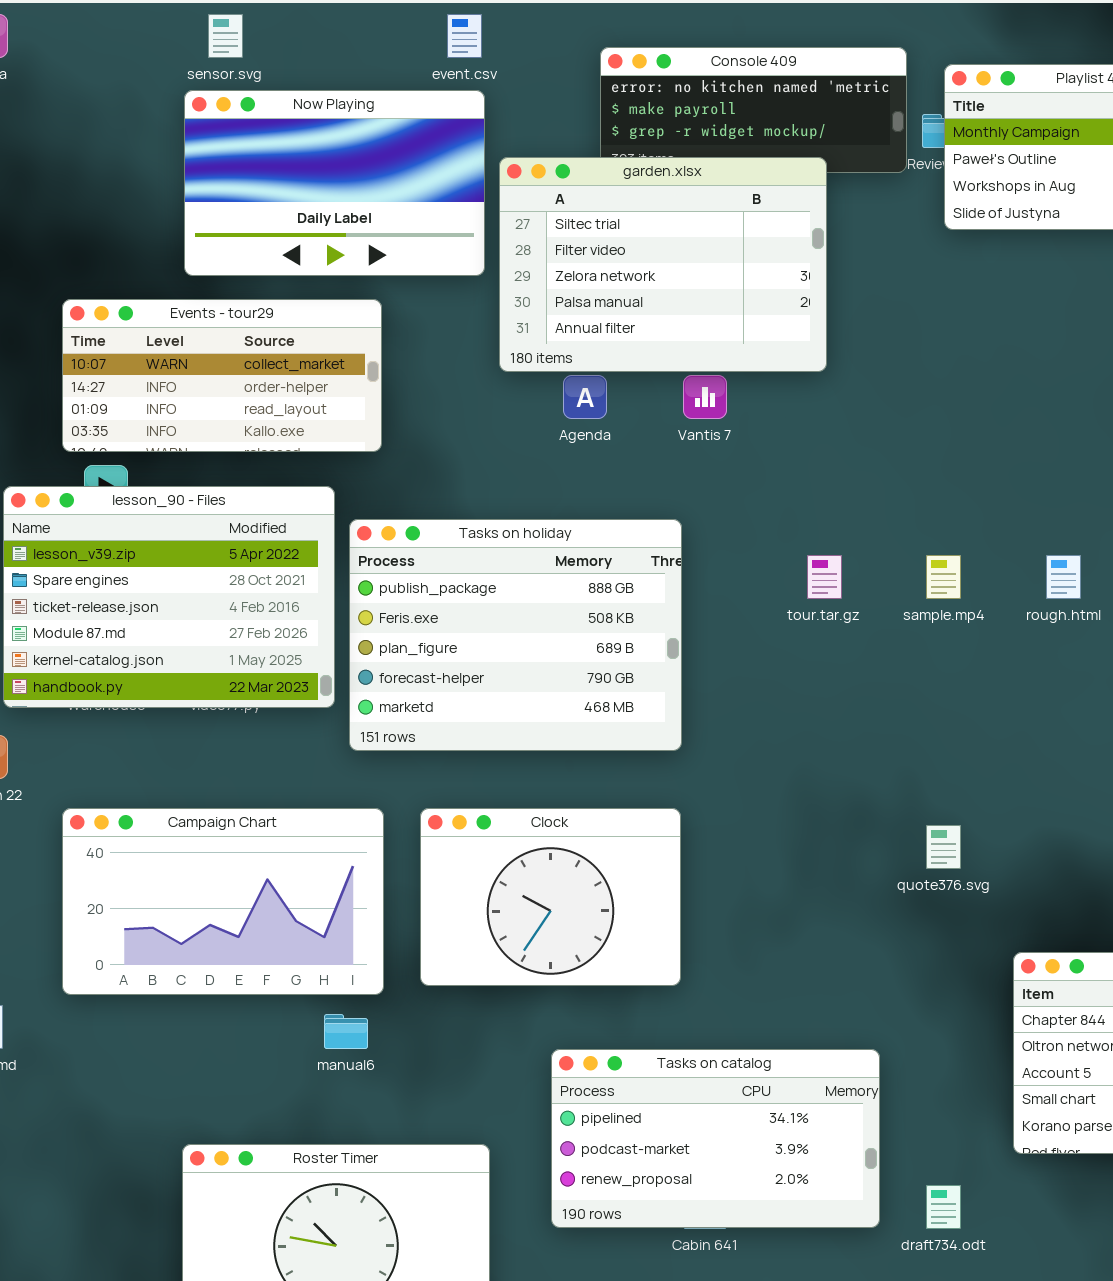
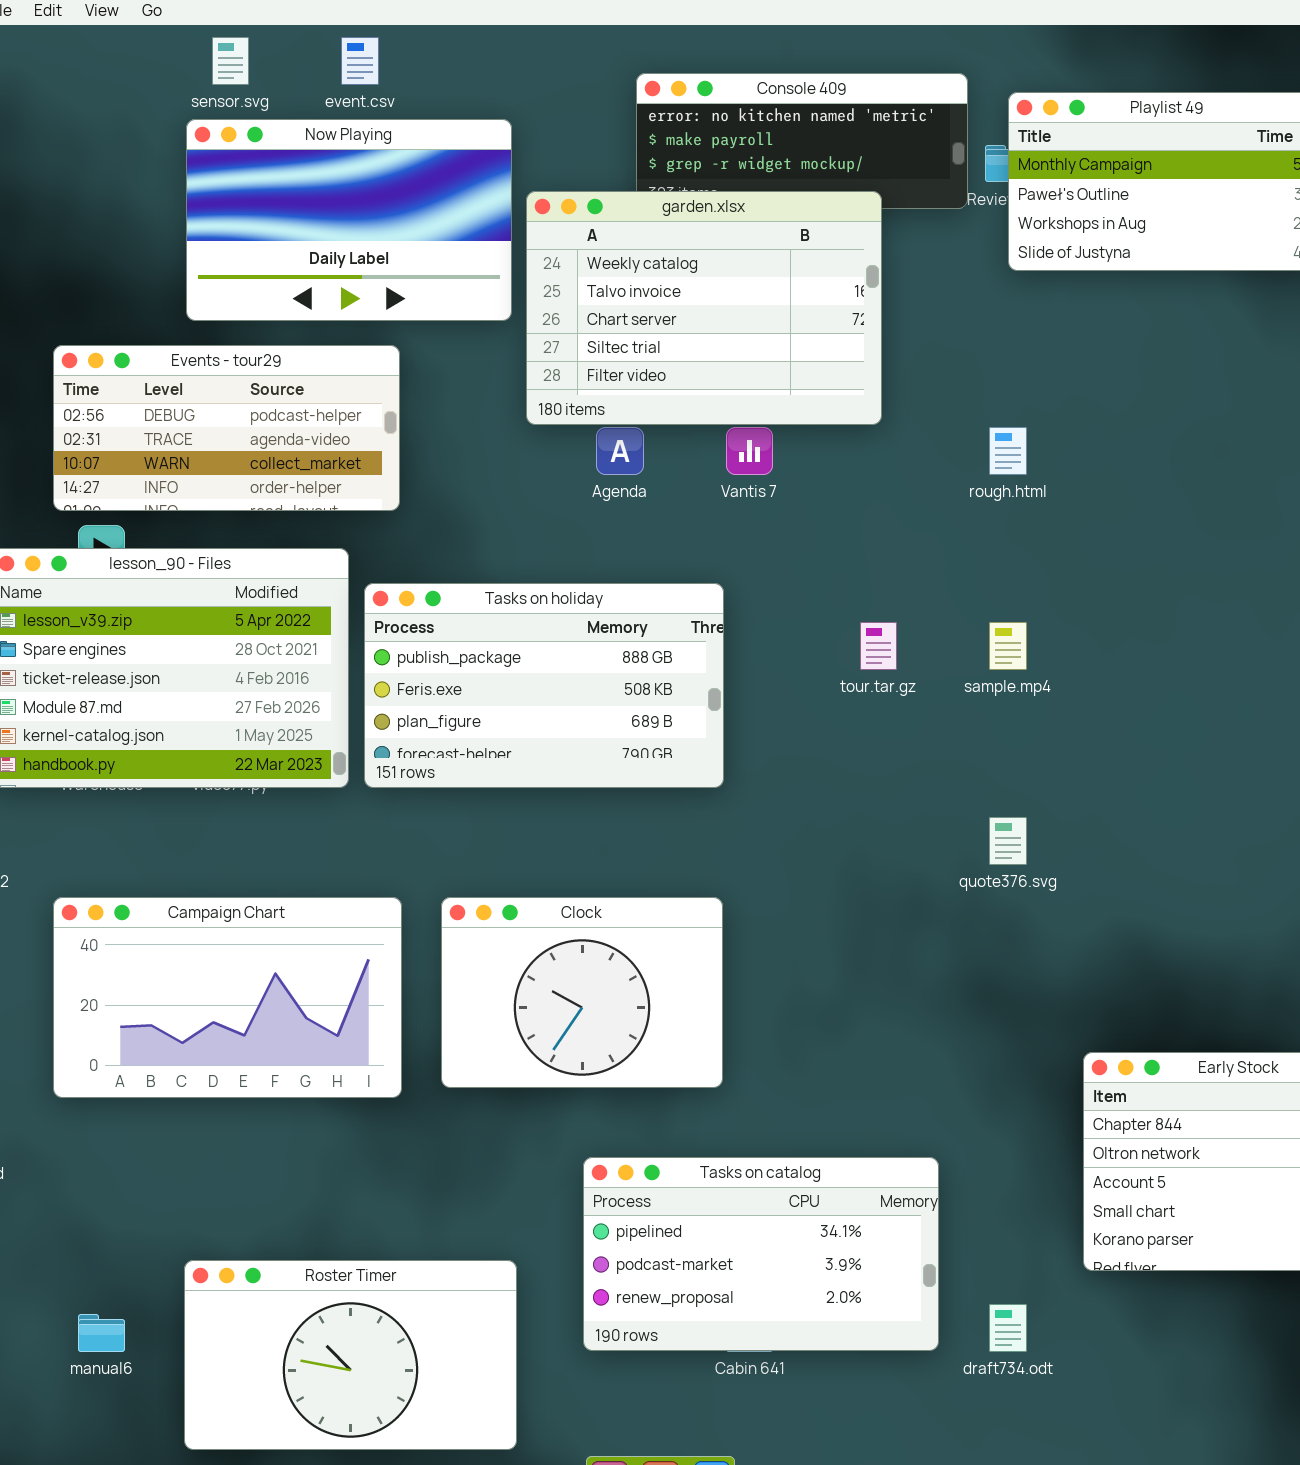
event.csv: [447,14,482,58] -> [341,37,379,85], moved
garden.xlsx: [499,157,827,372] -> [526,191,882,425], scrolled up 3 rows
Events - tour29: [62,299,382,452] -> [53,345,400,511], scrolled up 2 rows
Tasks on holiday: [349,519,682,751] -> [364,583,724,788], resized
rough.html: [1046,555,1081,599] -> [989,427,1027,475], moved
quote376.svg: [926,825,961,869] -> [989,817,1027,865], moved
manual6: [324,1014,368,1049] -> [78,1314,125,1352], moved

